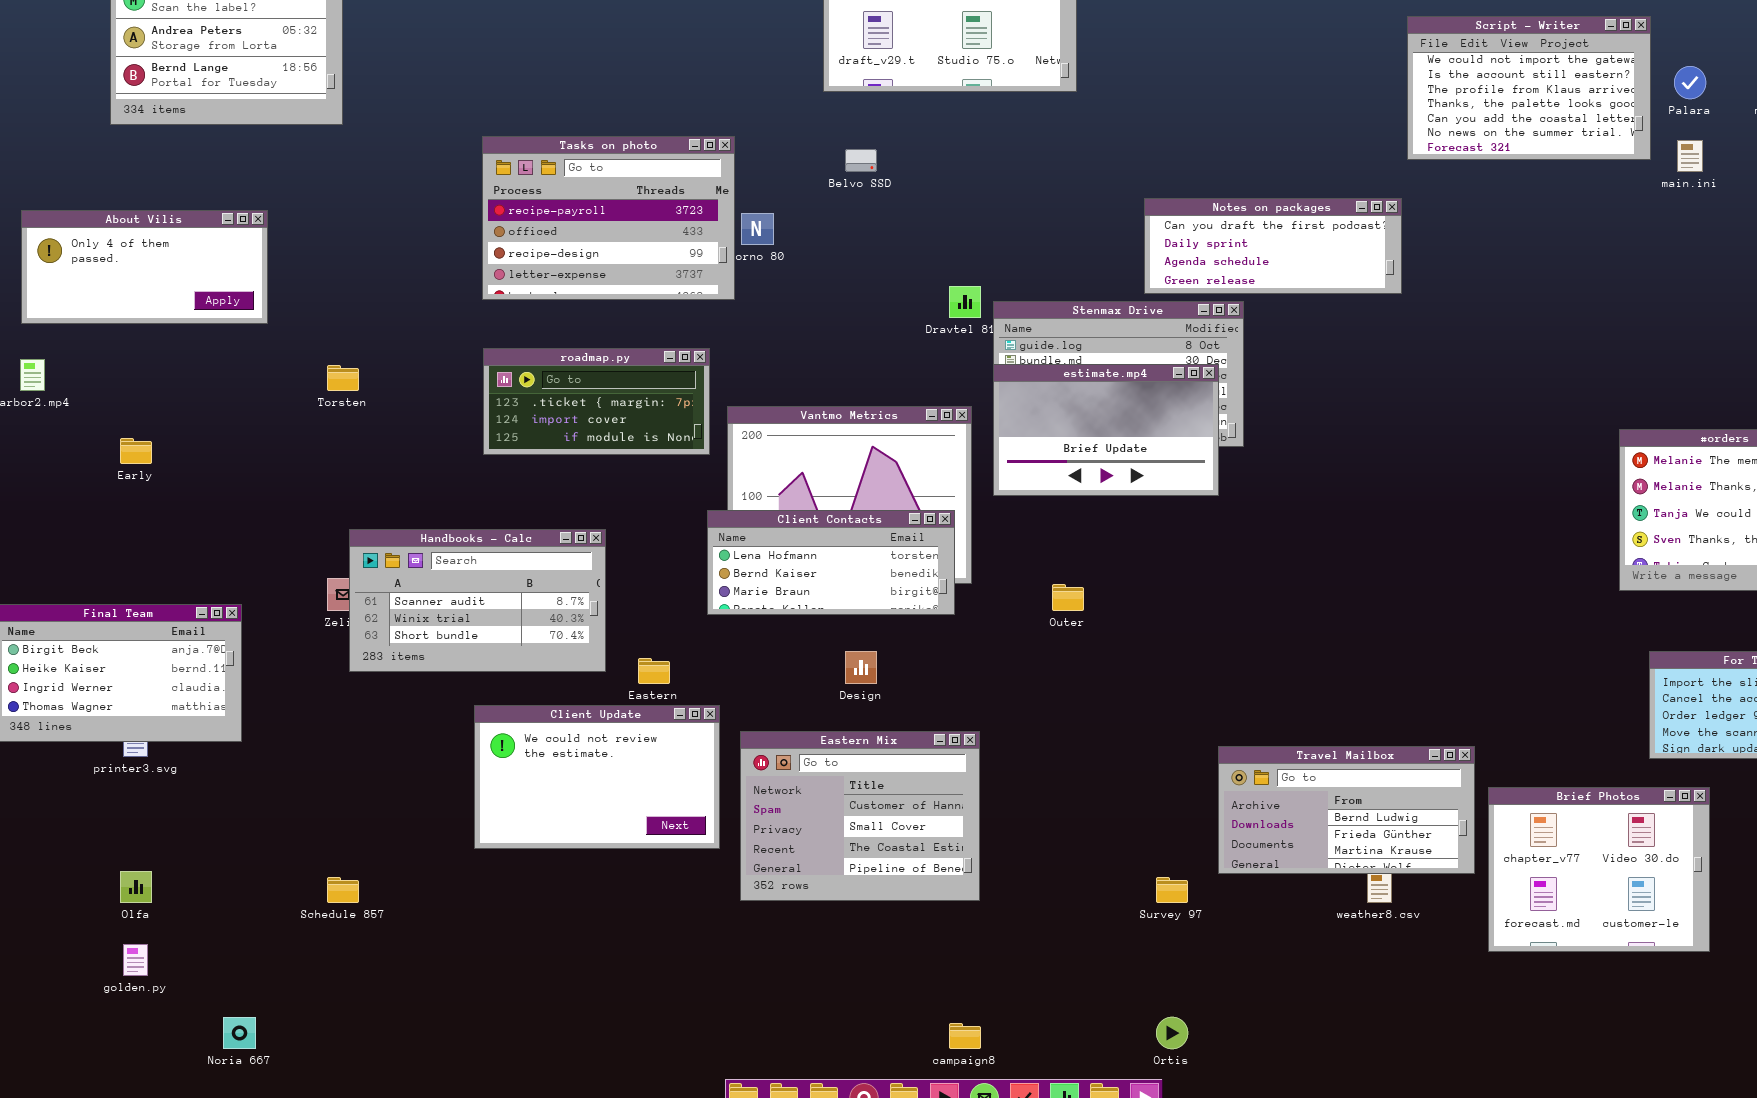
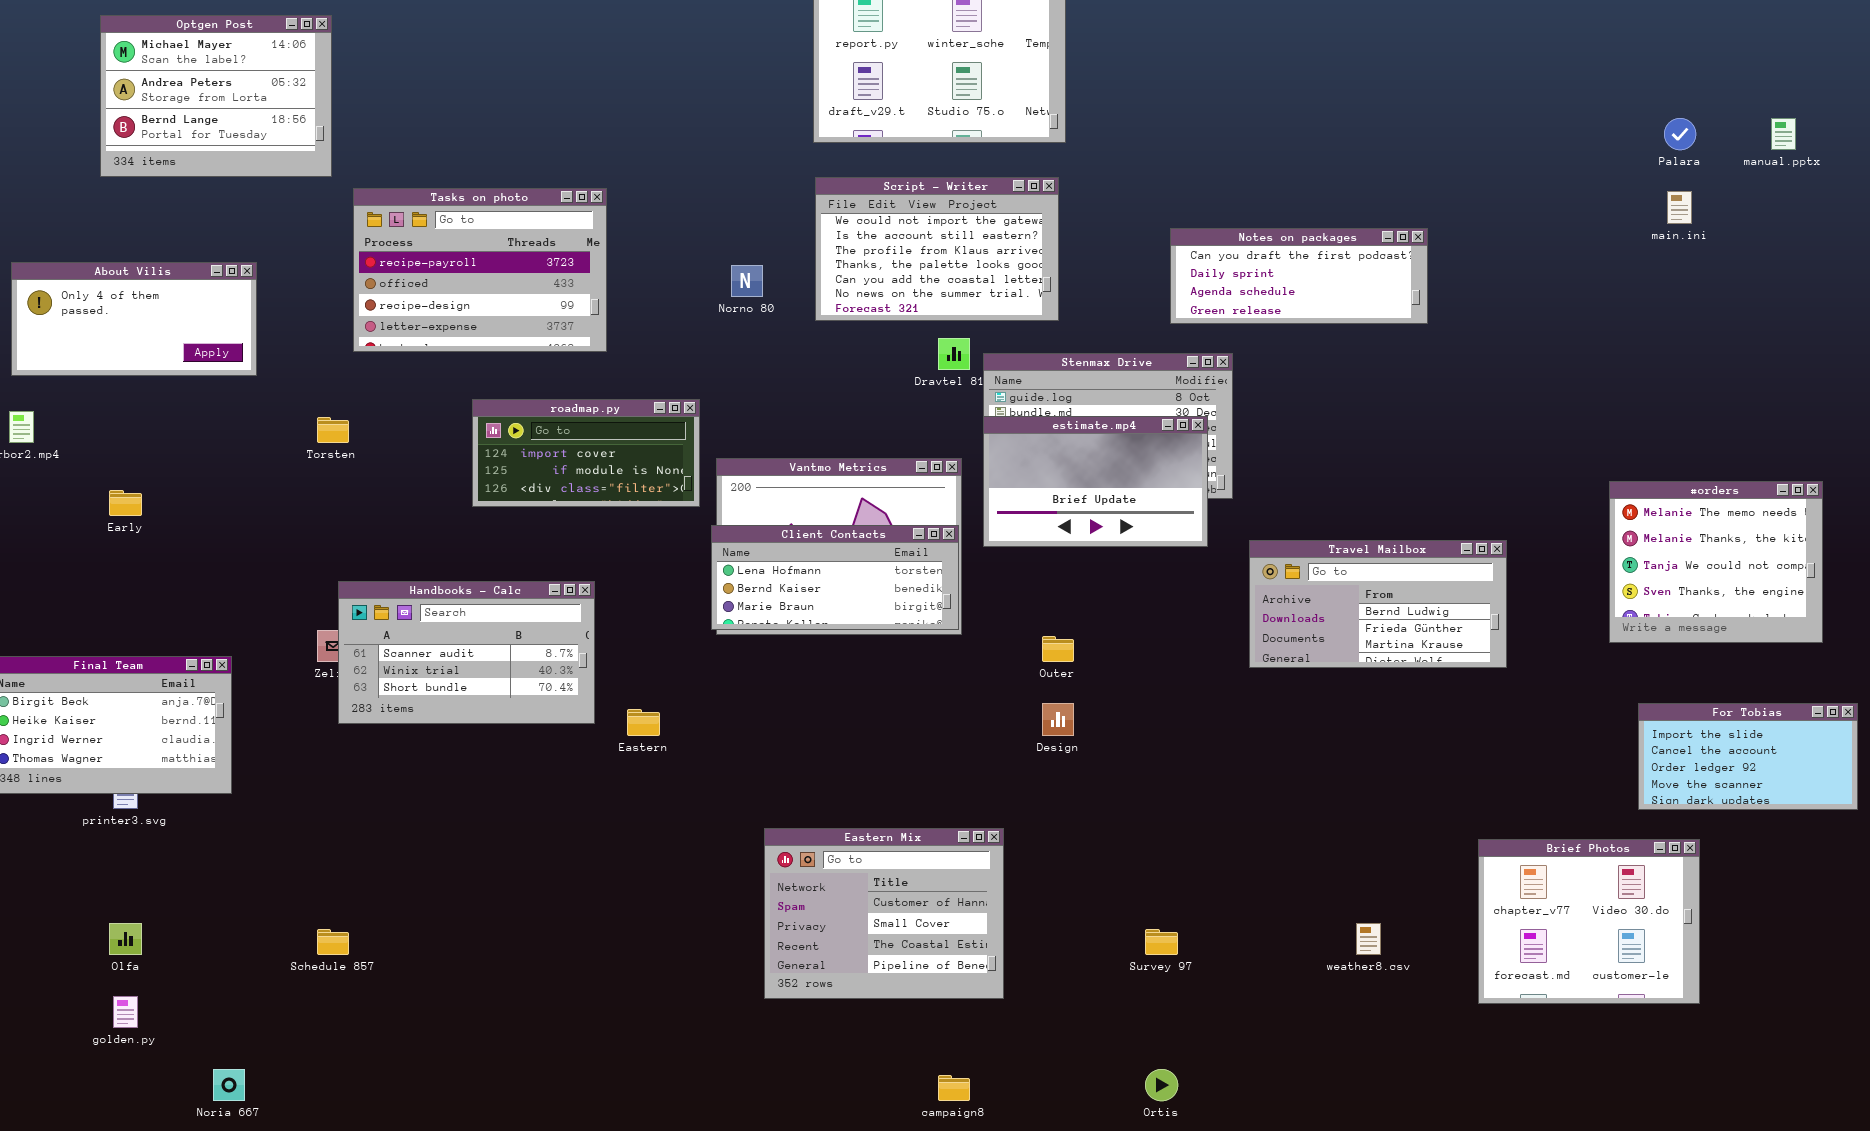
Script - Writer: [1407,16,1651,160] -> [815,177,1059,321], moved
Tasks on photo: [482,136,735,300] -> [353,188,607,352], moved
Notes on packages: [1144,198,1402,294] -> [1170,228,1428,324], moved
roadmap.py: [483,348,710,455] -> [472,399,700,507], scrolled down 1 row
Client Contacts: [707,510,955,615] -> [711,525,959,630], moved
Design: [845,651,877,684] -> [1042,703,1074,736], moved
Client Update: [474,705,720,849] -> none, closed
Eastern Mix: [740,731,980,901] -> [764,828,1004,999], moved
Travel Mailbox: [1218,746,1475,874] -> [1249,540,1507,668], moved

